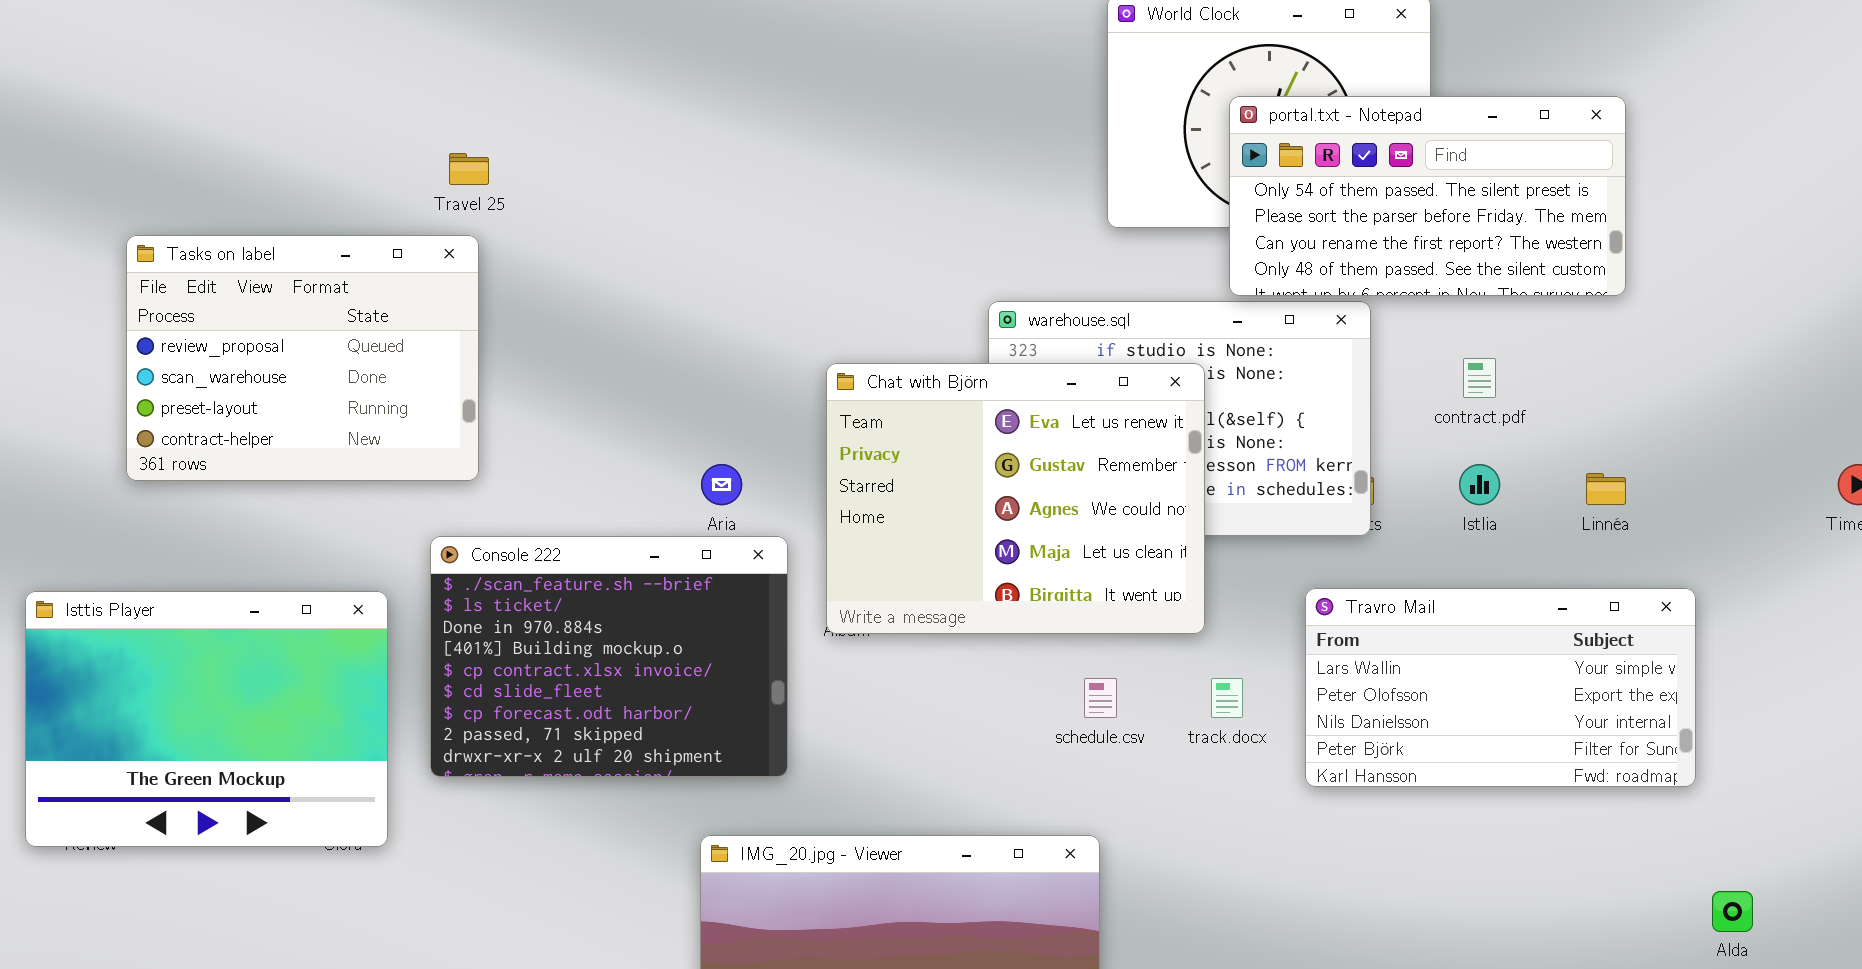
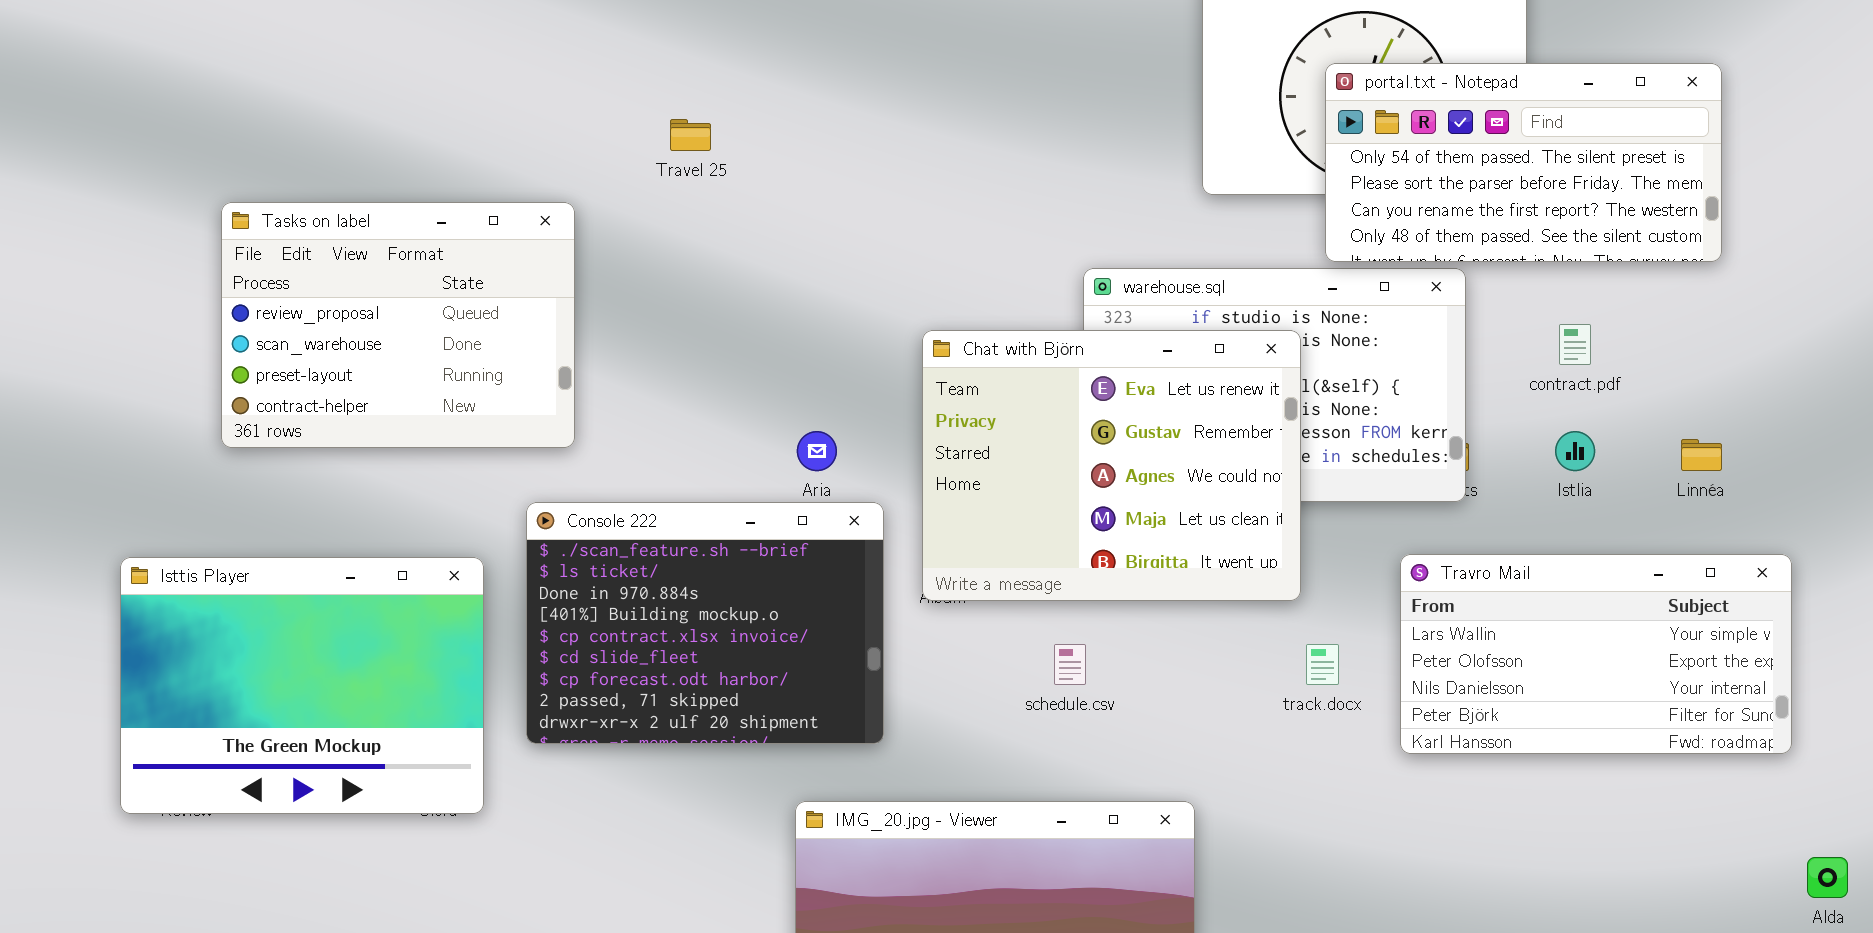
Travel 25: [449,153,489,185] -> [670,119,711,151], moved
schedule.csv: [1084,678,1117,718] -> [1054,644,1086,685], moved

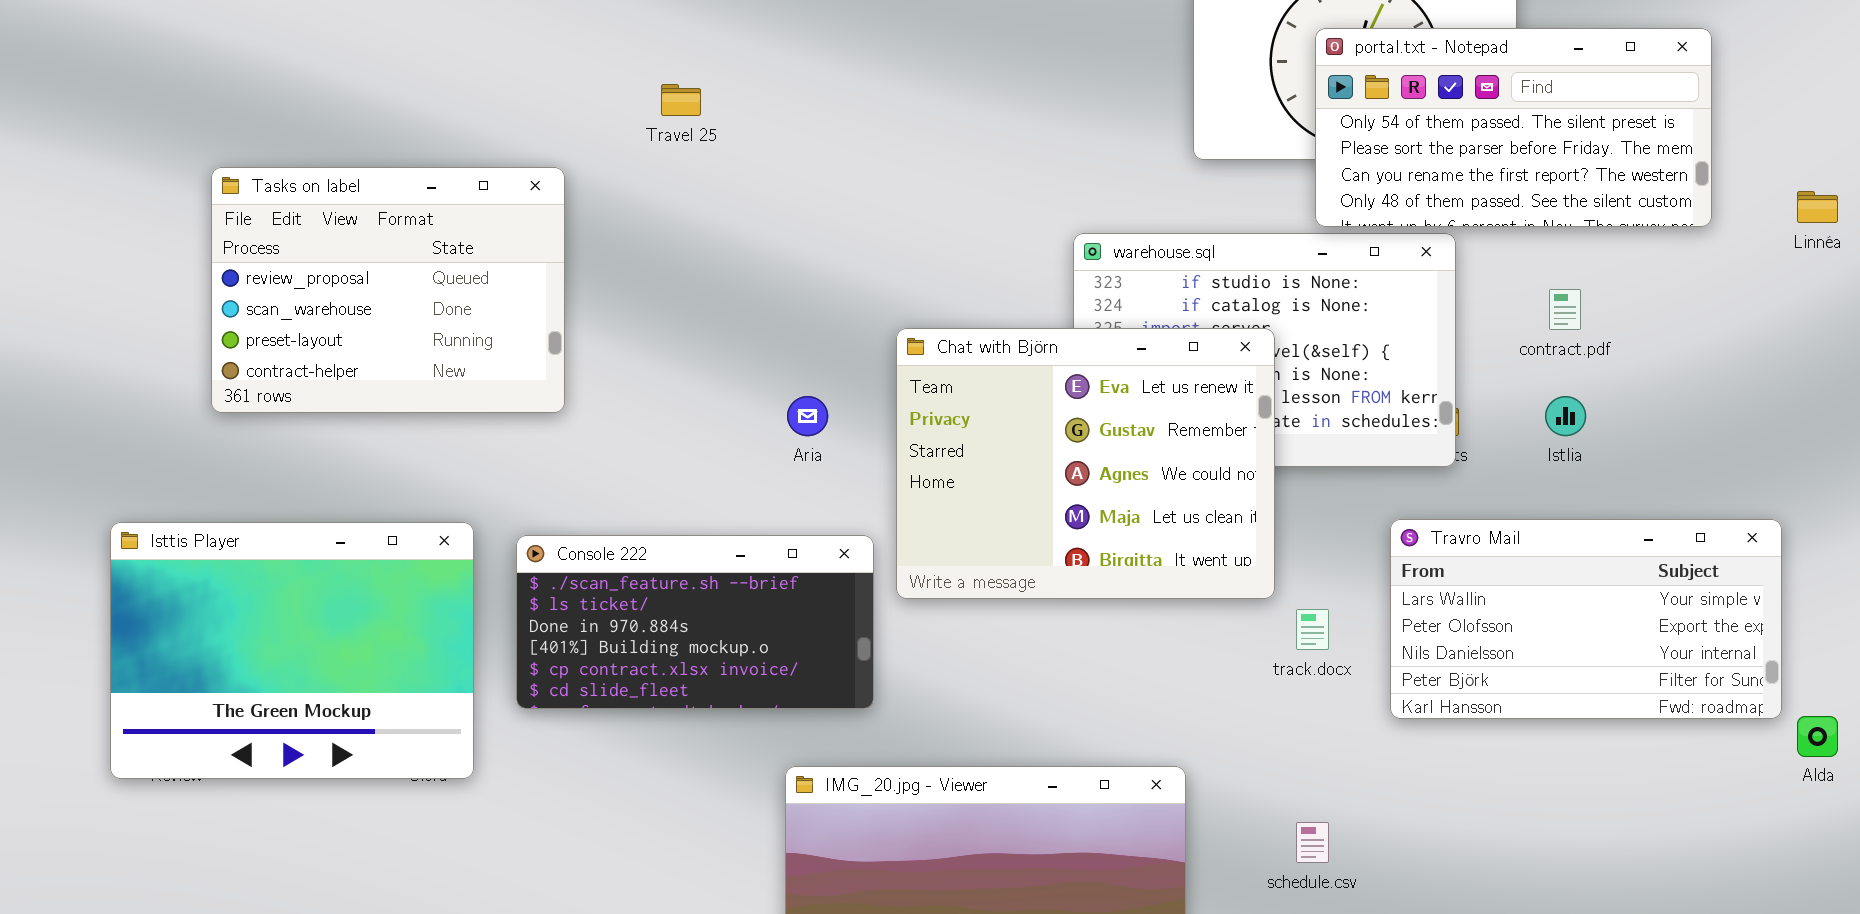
Chat with Björn: [922,330,1301,601] -> [896,328,1275,599], moved
Linnéa: [1681,439,1722,471] -> [1797,191,1838,223], moved
Console 222: [526,502,884,744] -> [516,535,874,709], resized
schedule.csv: [1054,644,1086,685] -> [1296,822,1329,863], moved
Alda: [1807,857,1848,898] -> [1797,716,1838,757], moved

